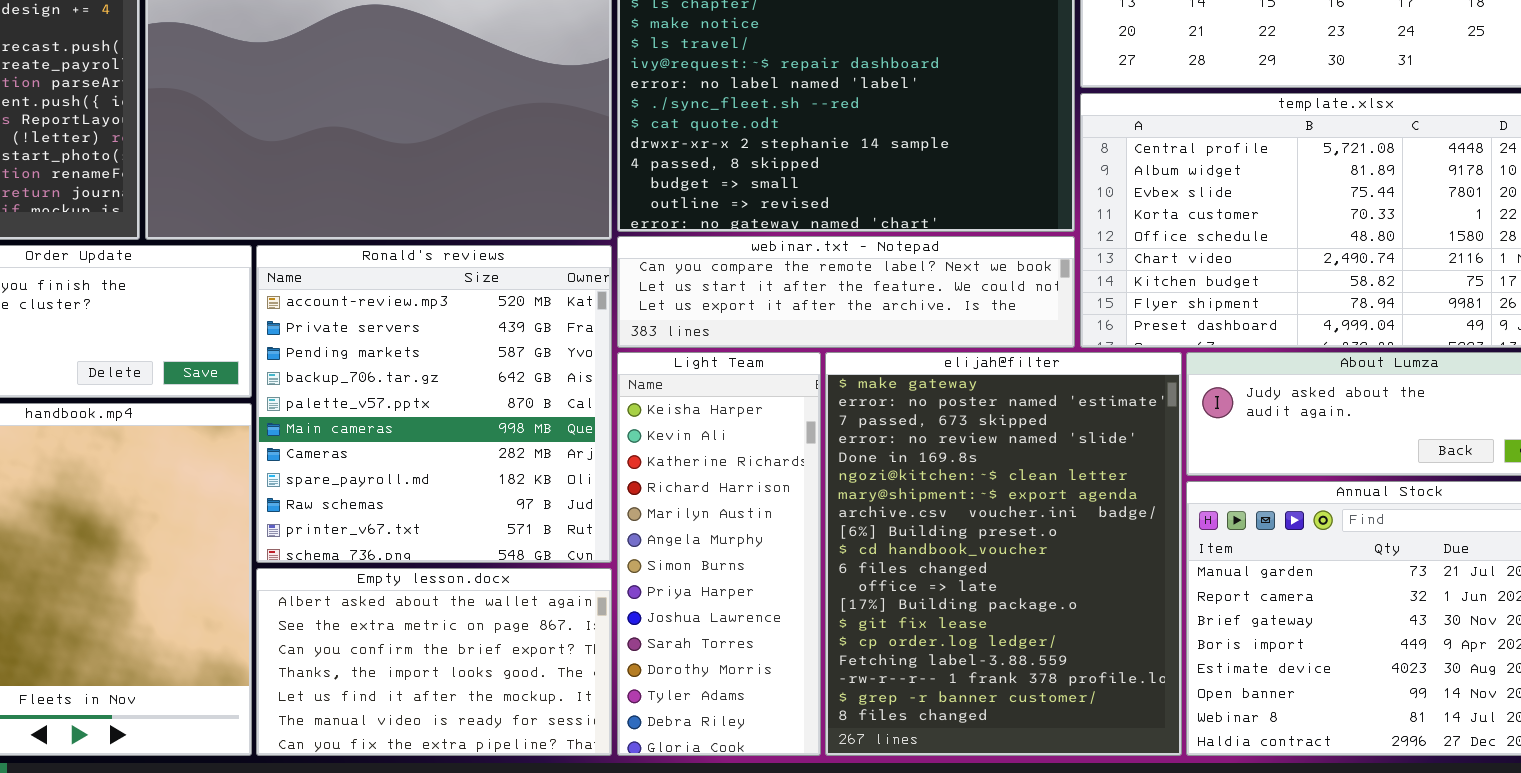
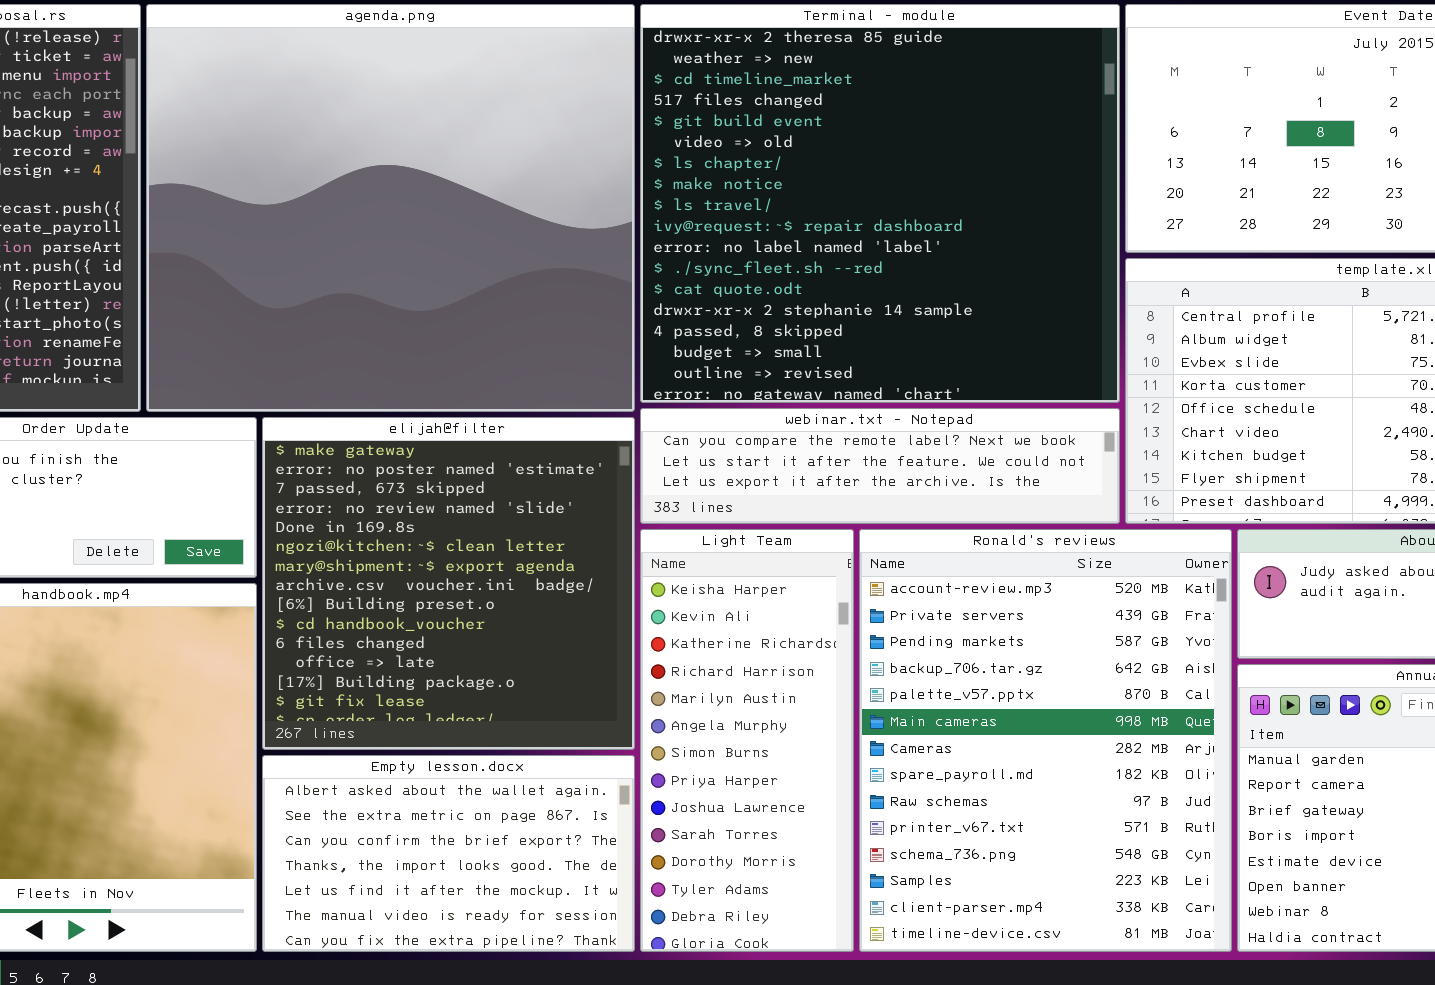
Ronald's reviews: [256,245,612,563] -> [859,529,1232,952], moved, resized
elijah@filter: [825,352,1182,756] -> [262,417,635,750], moved, resized

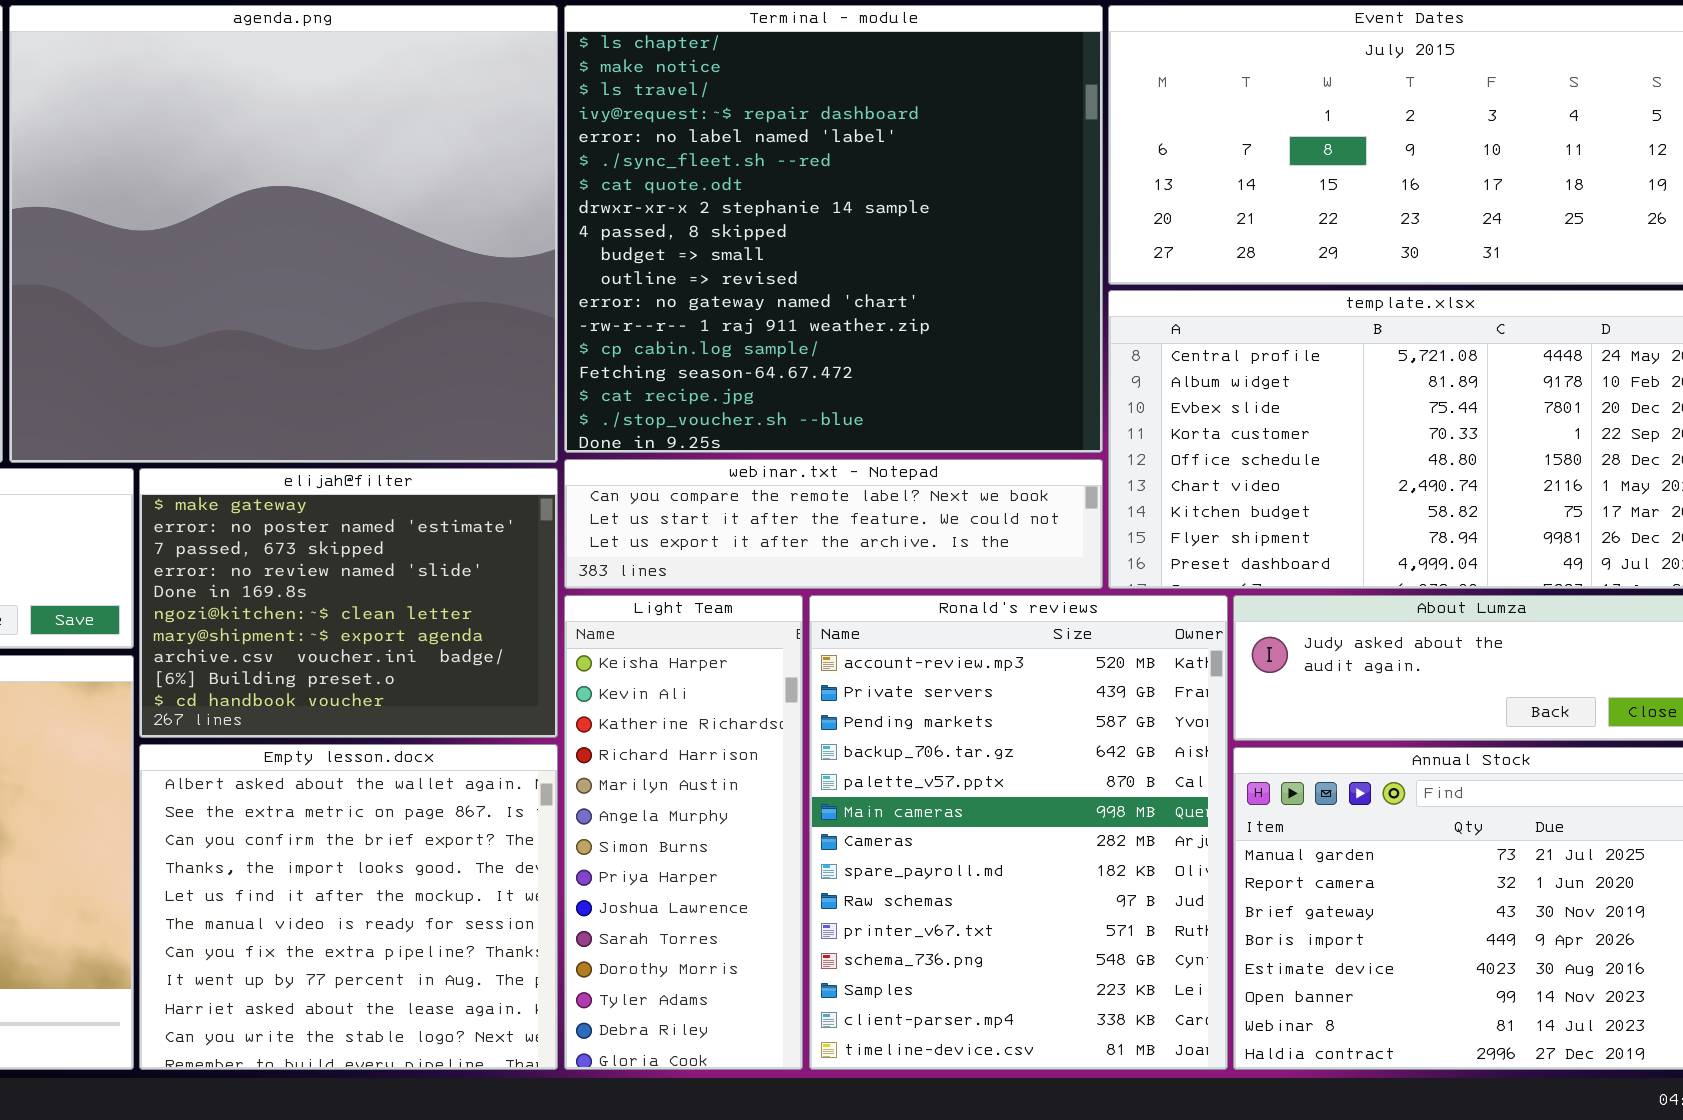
Terminal - module: [640,4,1120,403] -> [564,5,1103,453], scrolled down 6 rows
elijah@filter: [262,417,635,750] -> [139,468,558,738], resized
Empty lesson.docx: [262,755,635,952] -> [139,744,558,1070], resized

